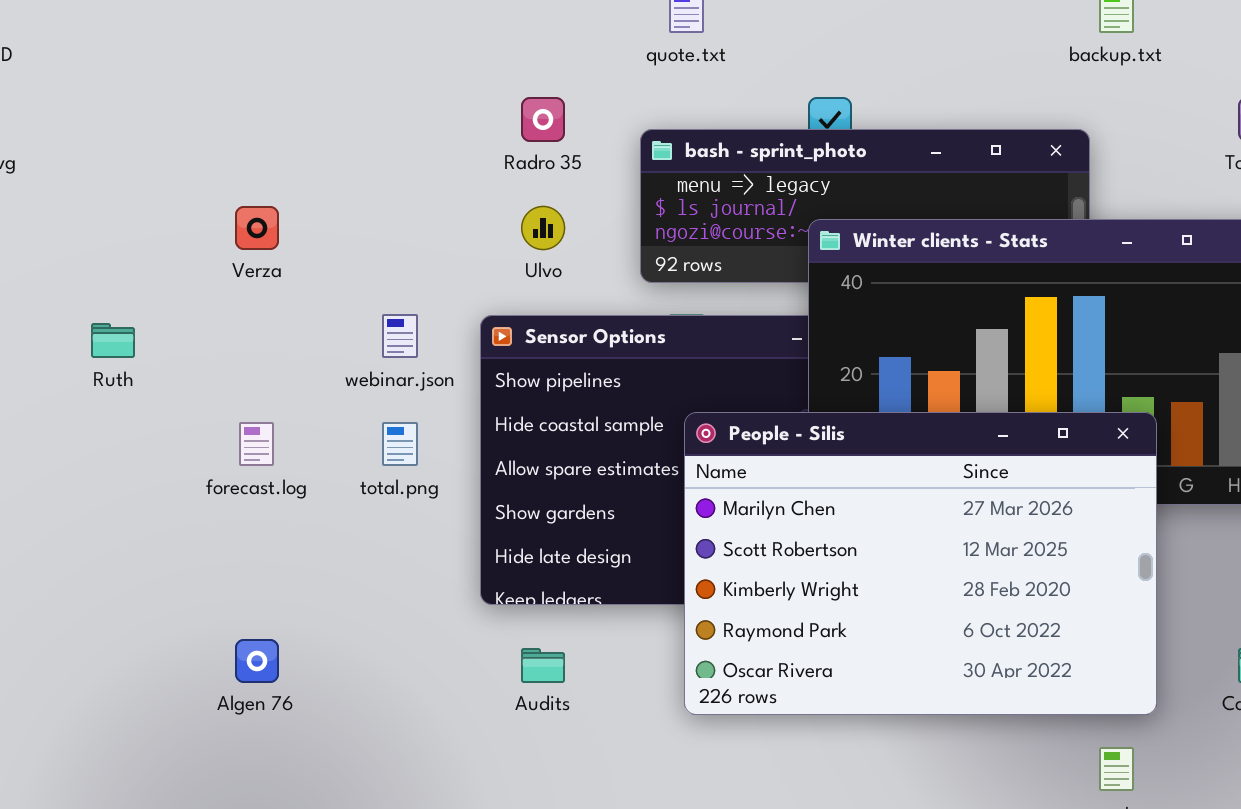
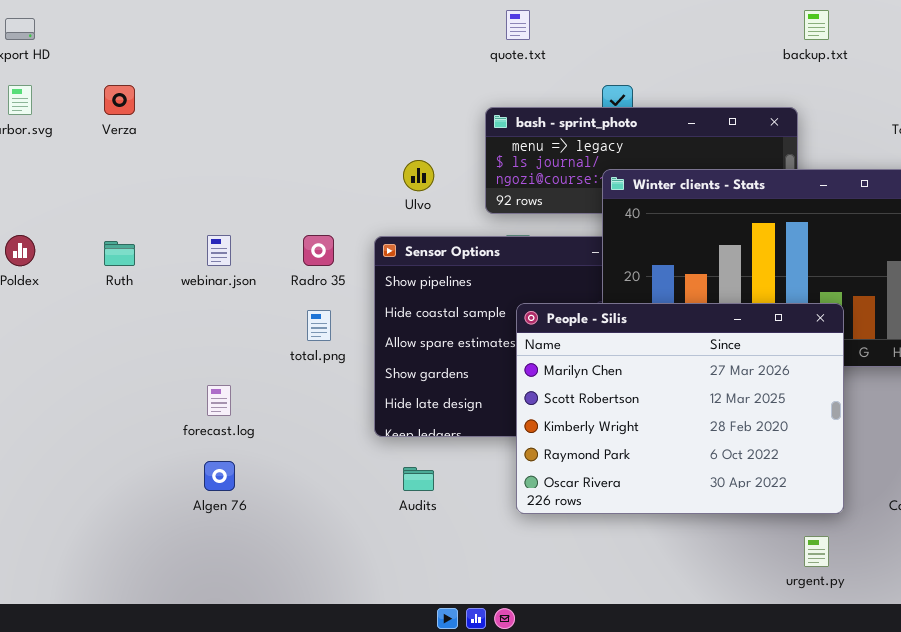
Radro 35: [521,97,565,142] -> [303,235,334,266], moved
Verza: [235,206,279,250] -> [104,85,135,115], moved
webinar.json: [382,314,418,358] -> [207,235,231,266], moved
forecast.log: [239,422,274,466] -> [207,385,231,416], moved

